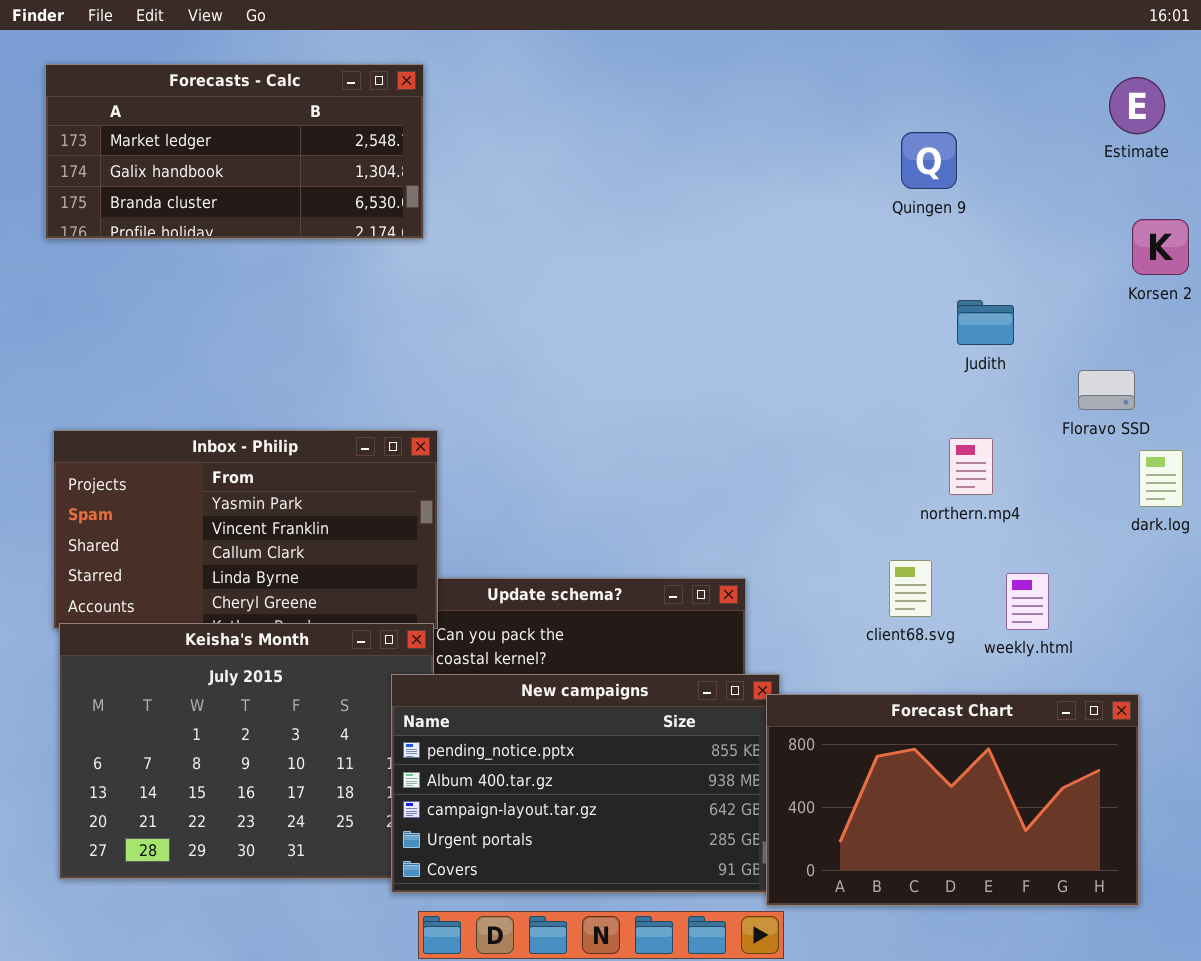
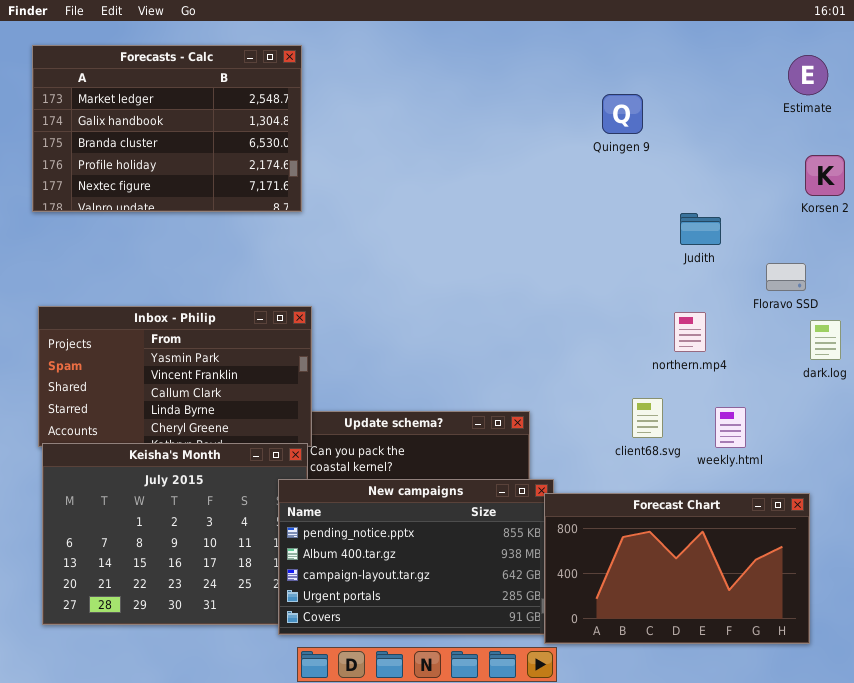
Forecasts - Calc: [45,64,424,239] -> [32,45,302,212], resized
Quingen 9: [901,132,957,189] -> [602,94,643,134], moved

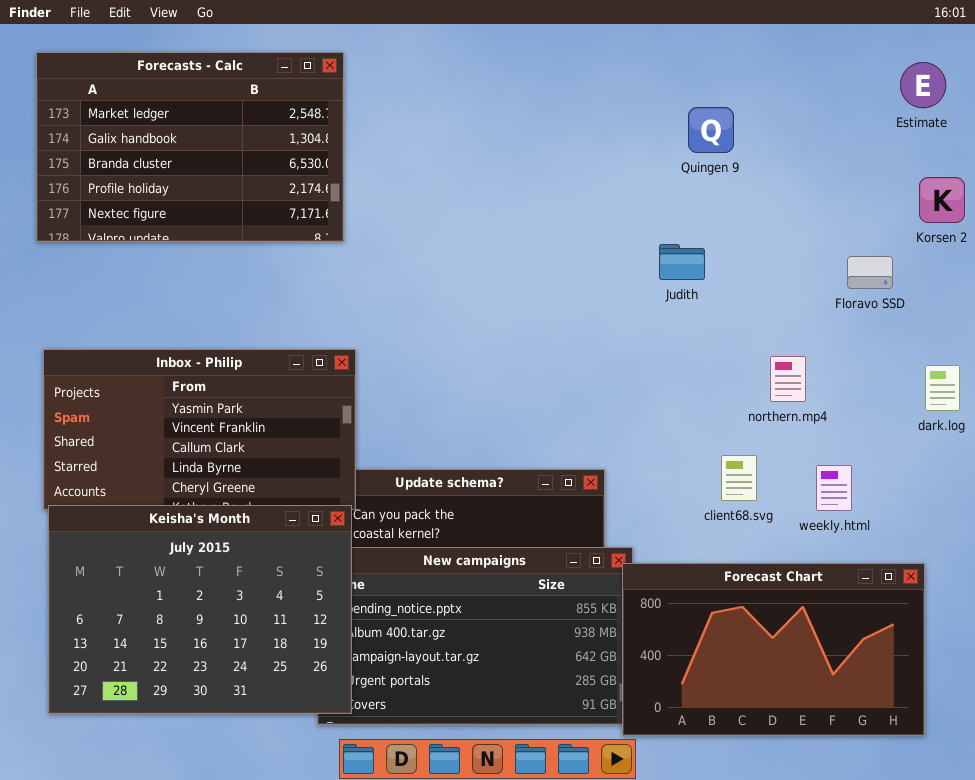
Judith: [680,213,721,245] -> [659,244,705,280], moved
Floravo SSD: [766,263,806,291] -> [847,256,893,289], moved
Keisha's Month: [42,443,308,625] -> [48,505,352,714], raised

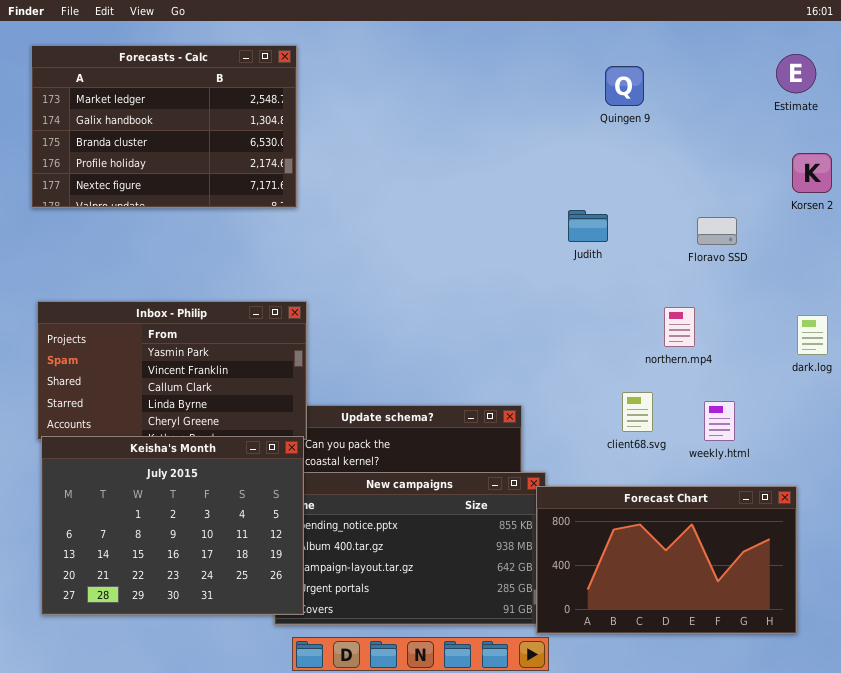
Quingen 9: [688,107,734,153] -> [605,66,644,106], moved
Floravo SSD: [847,256,893,289] -> [697,217,737,245], moved

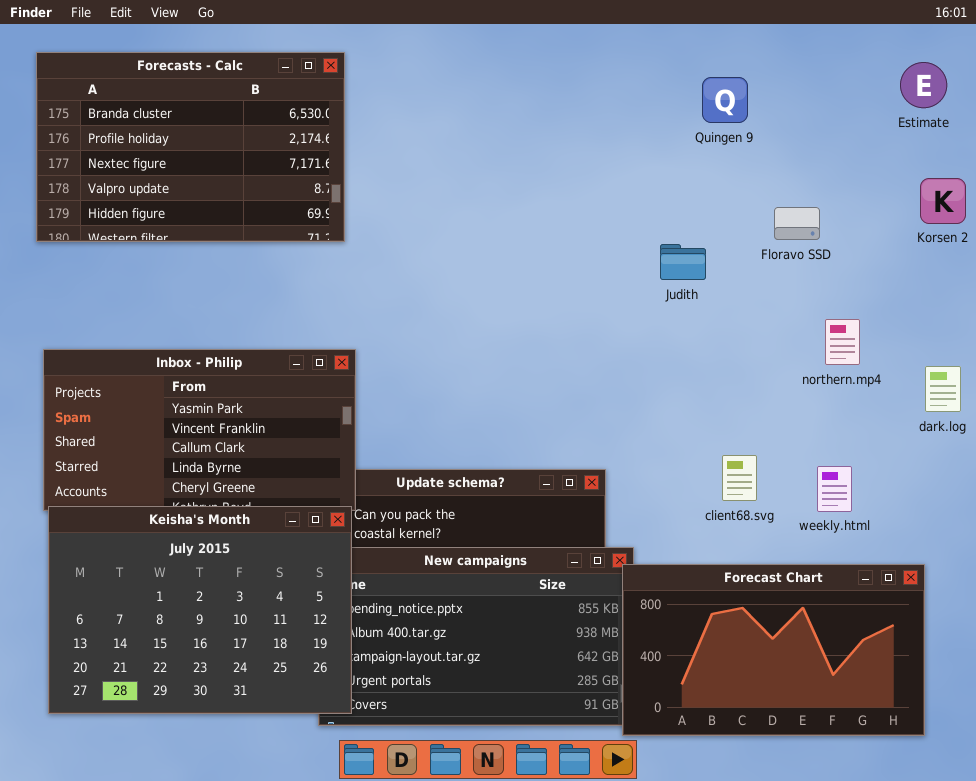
Forecasts - Calc: [31,45,297,208] -> [36,52,345,242], scrolled down 2 rows
Floravo SSD: [697,217,737,245] -> [774,207,820,240], moved
northern.mp4: [664,307,695,347] -> [825,319,860,365], moved

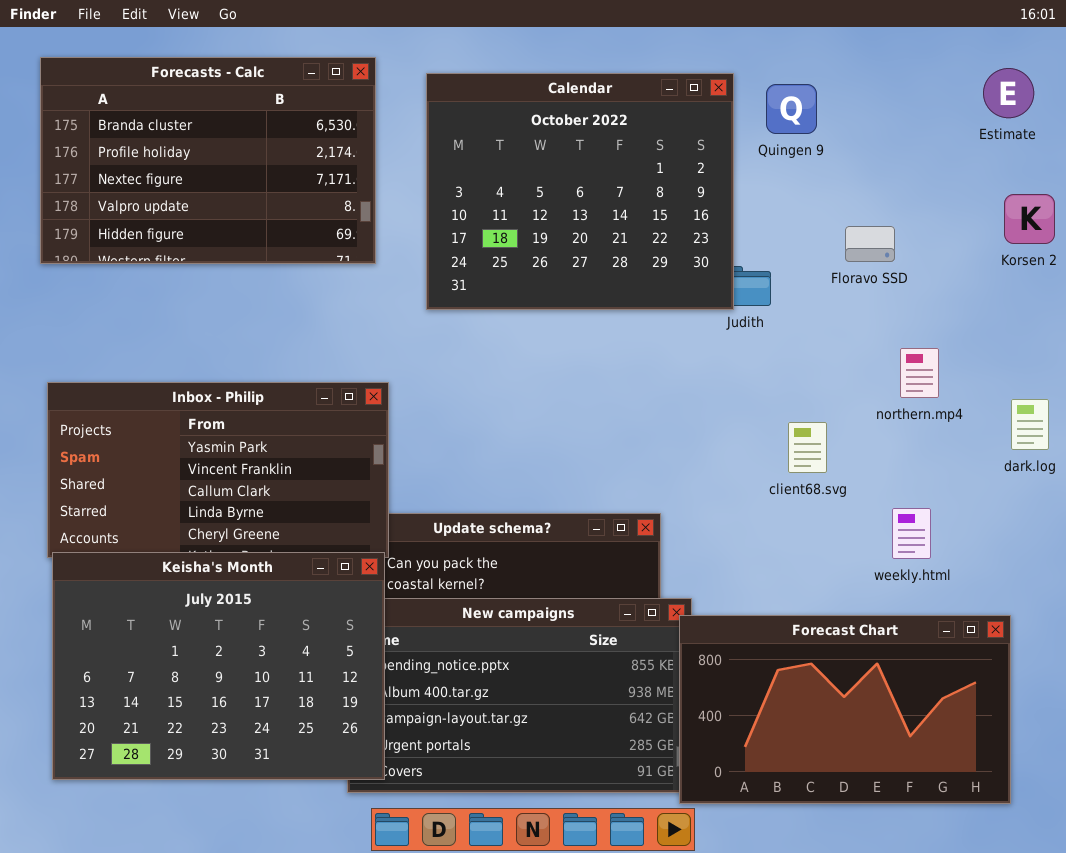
Calendar: none -> [426,73,734,310], opened
client68.svg: [722,455,757,501] -> [788,422,827,473], moved

